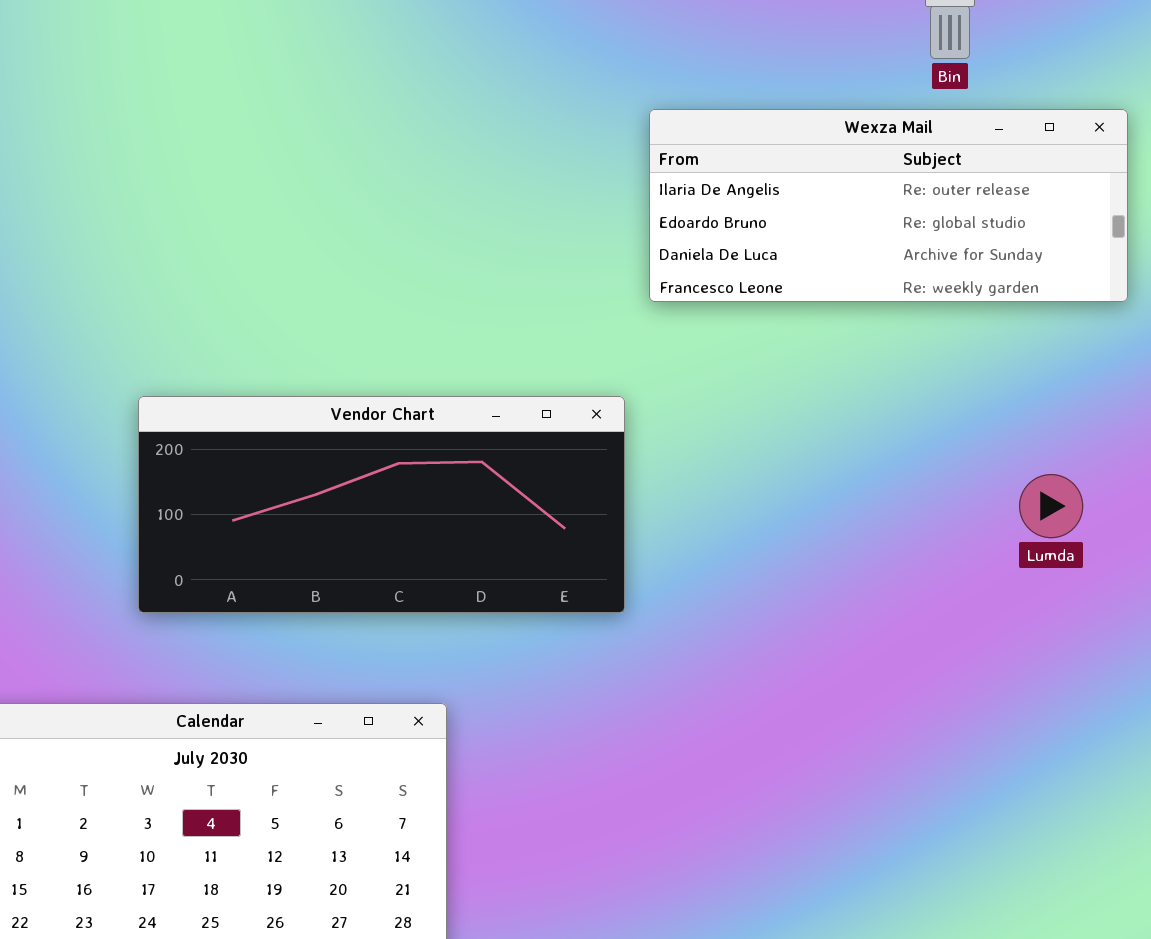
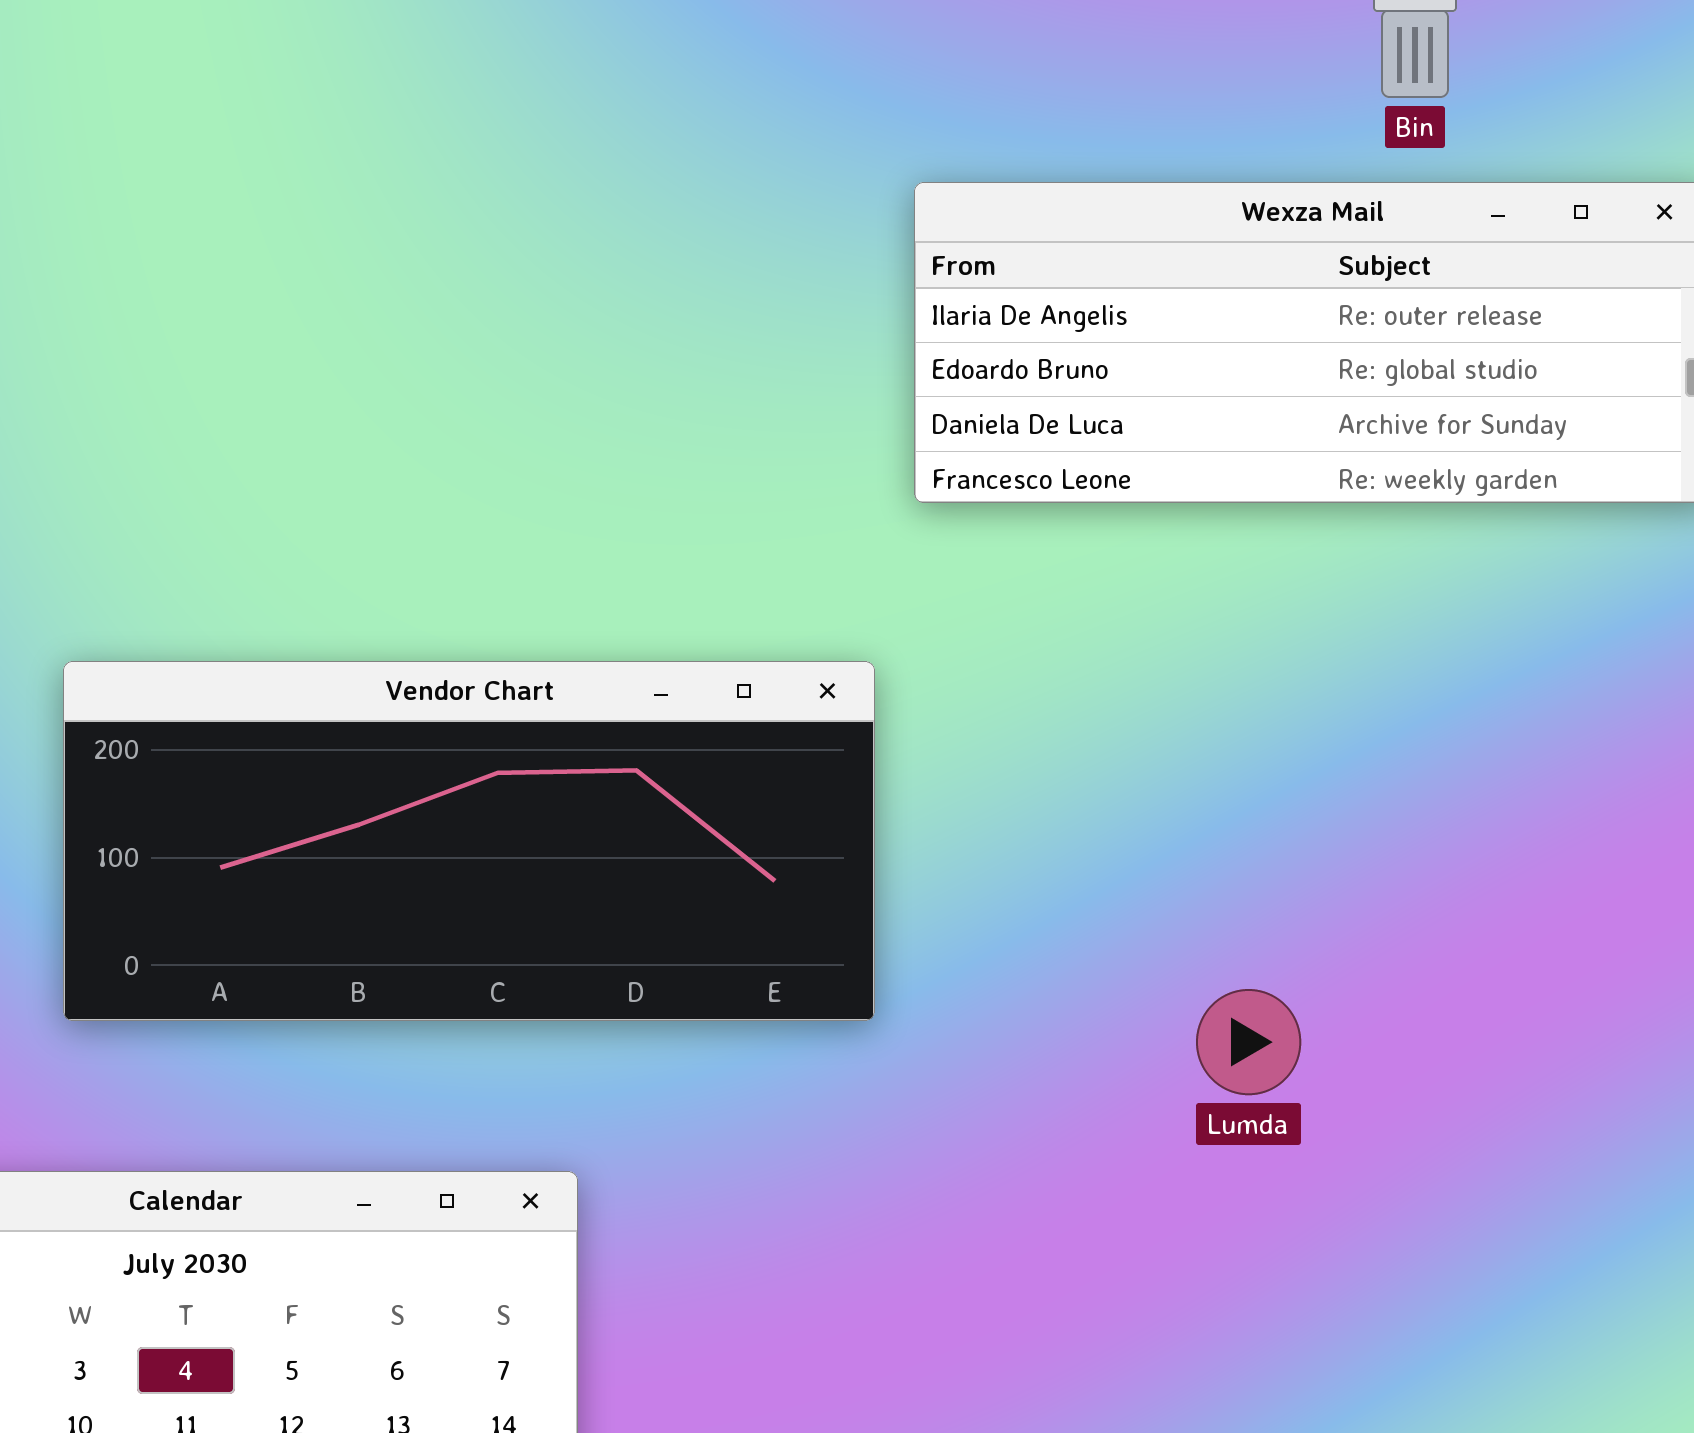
Lumda: [1019,474,1083,538] -> [1196,989,1301,1095], moved

